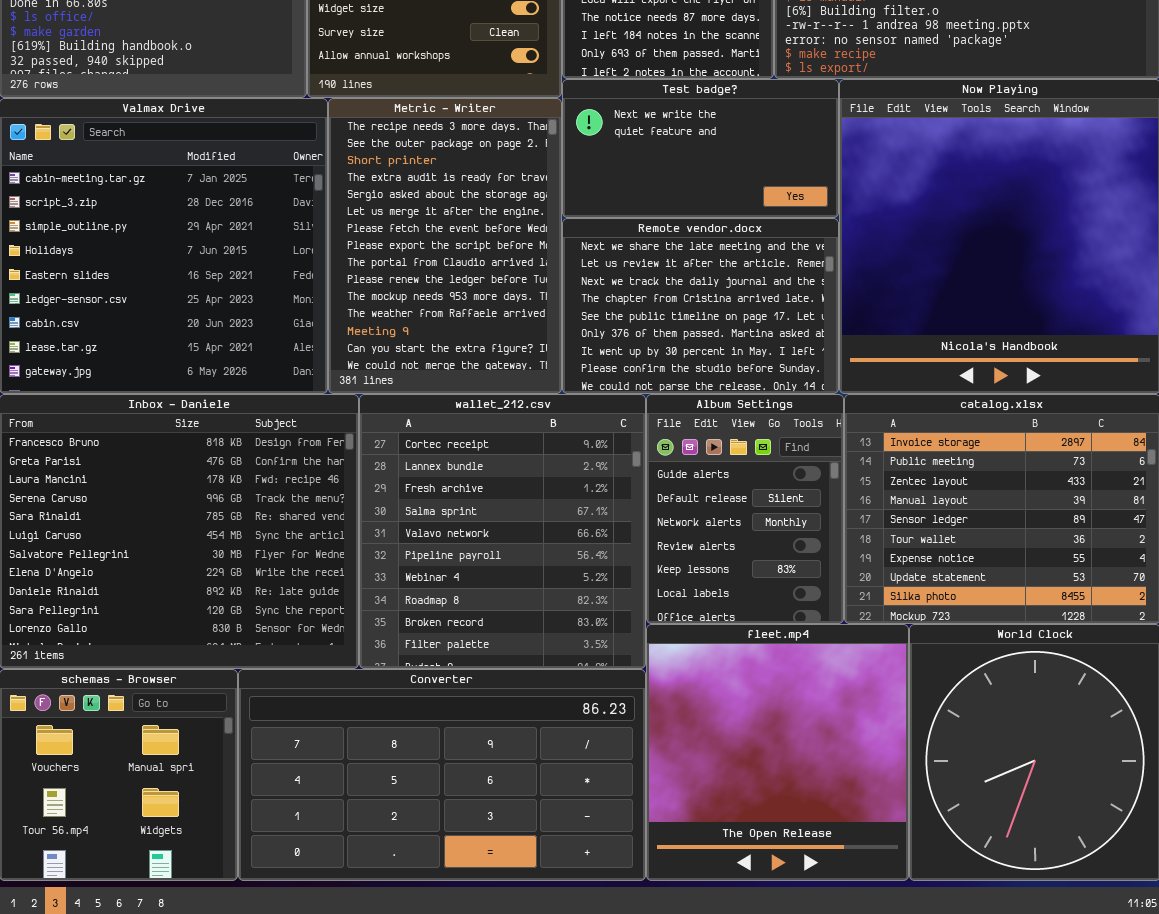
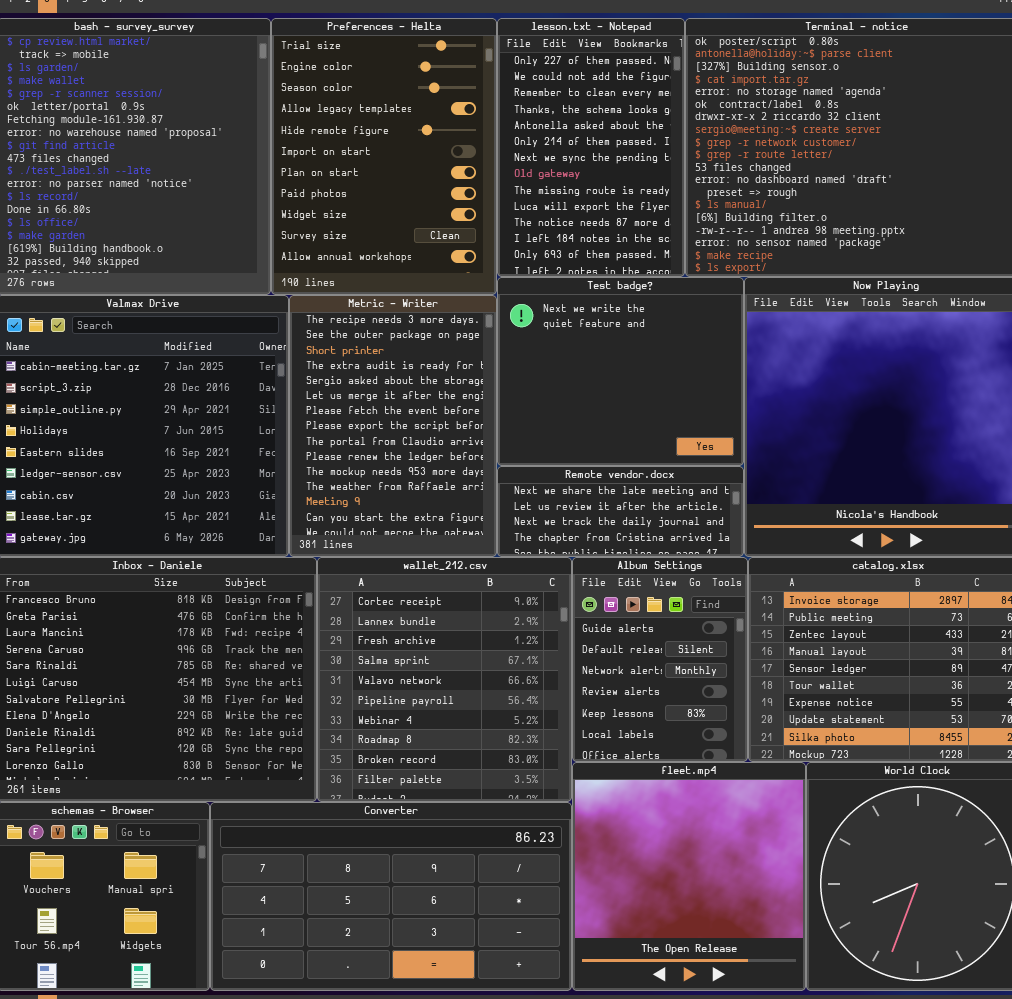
Test badge?: [562,79,839,218] -> [497,277,744,466], resized
Remote vendor.docx: [562,218,839,394] -> [497,466,744,557], resized

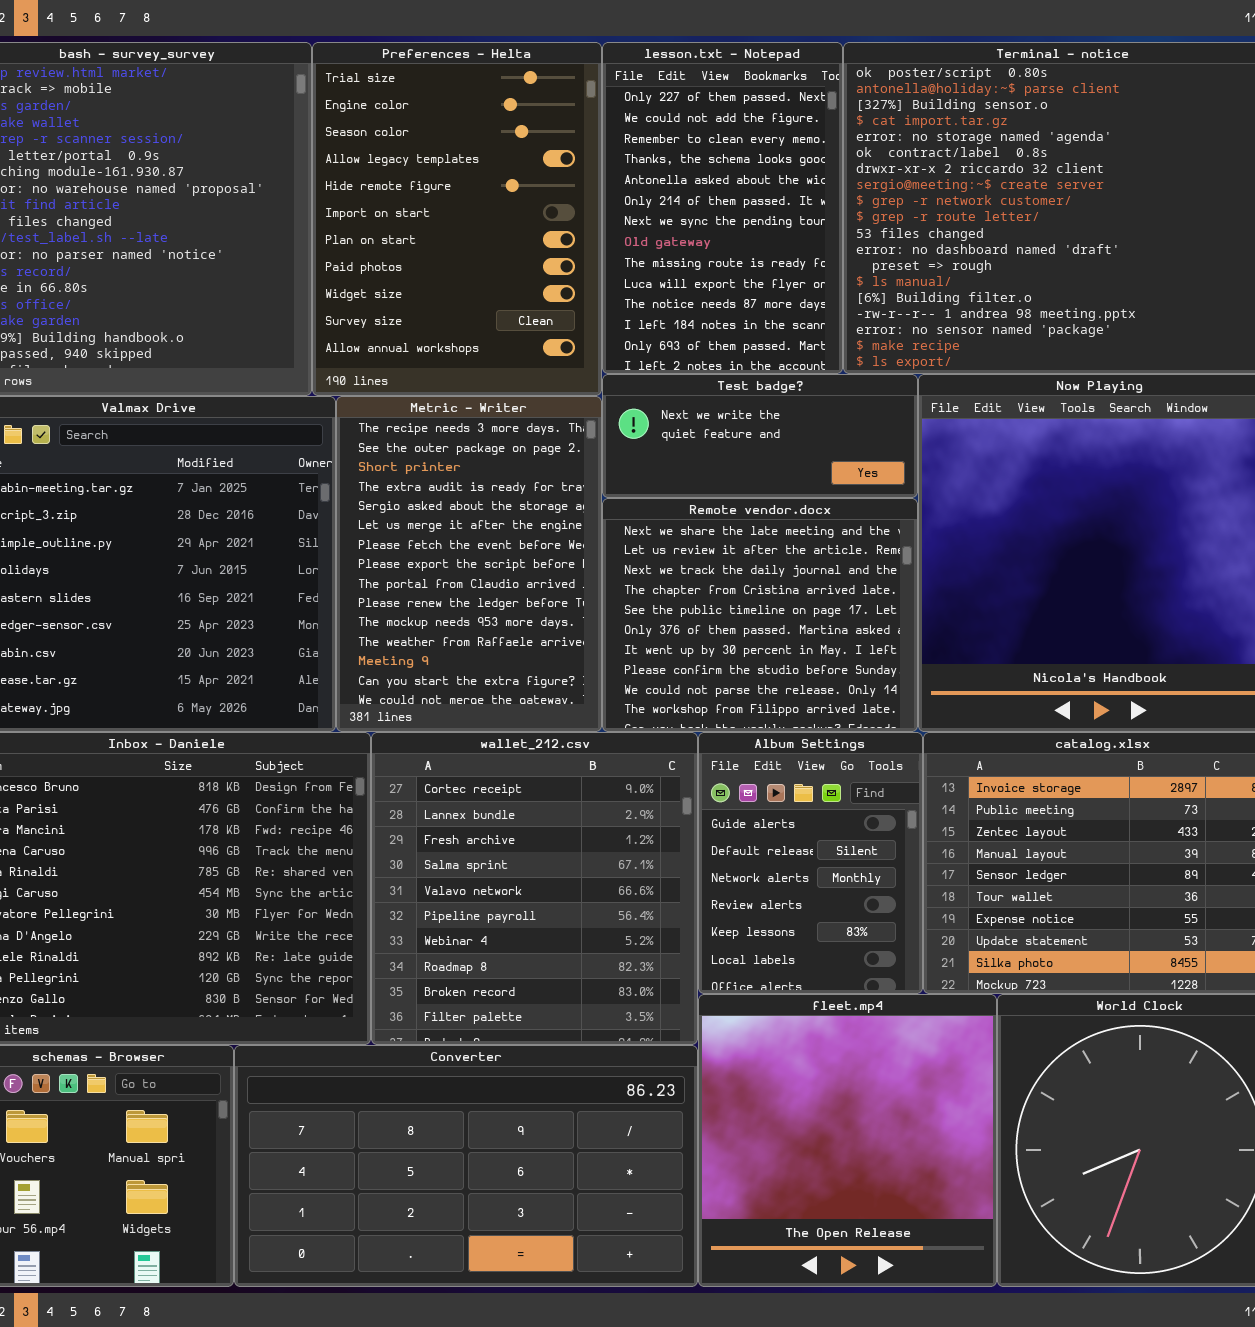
Test badge?: [497,277,744,466] -> [602,374,918,498], resized
Remote vendor.docx: [497,466,744,557] -> [602,498,918,732], resized

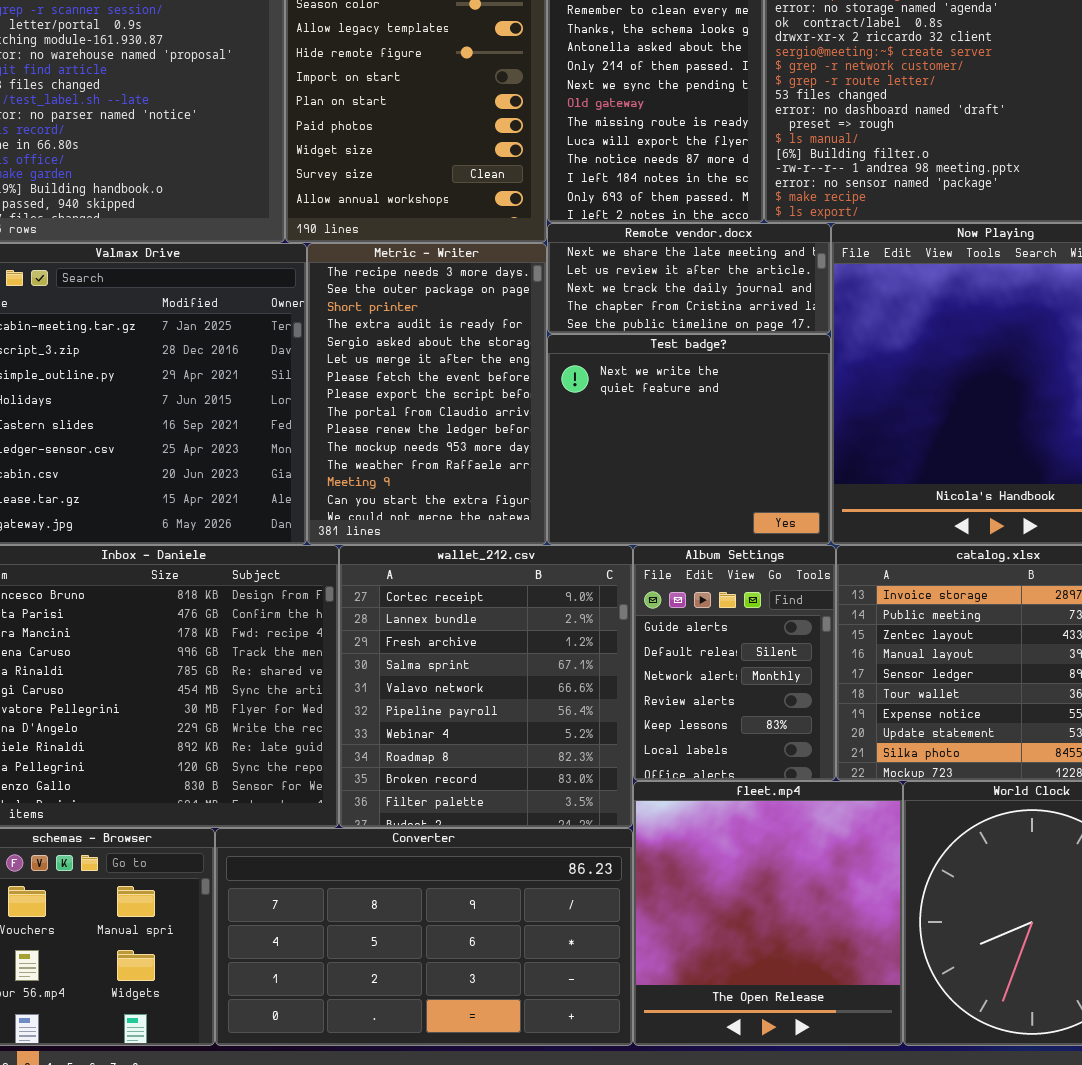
Test badge?: [602,374,918,498] -> [547,334,831,545], moved, resized
Remote vendor.docx: [602,498,918,732] -> [547,223,831,334], moved, resized

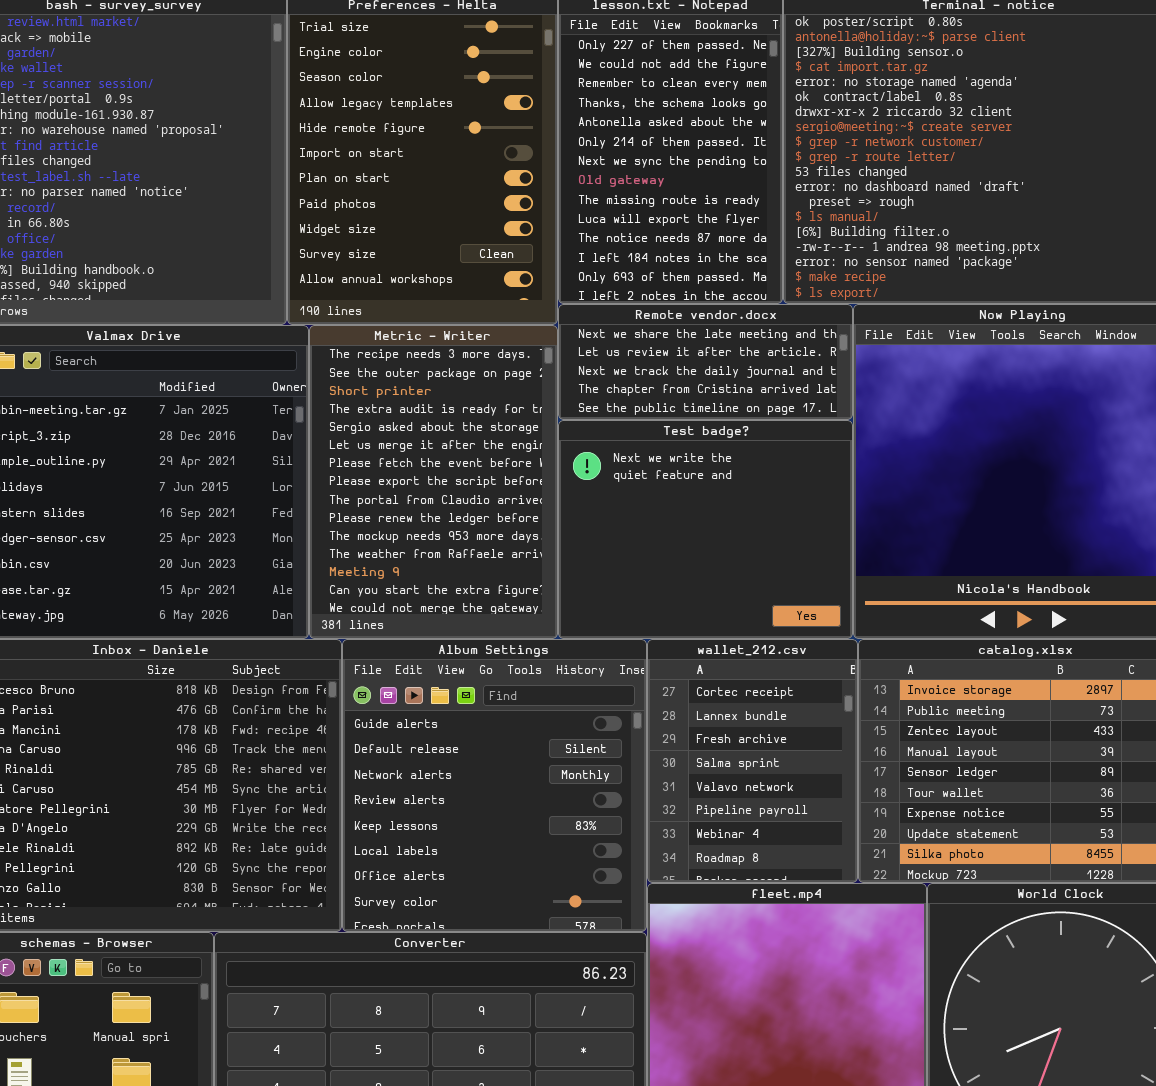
wallet_212.csv: [339,545,633,828] -> [647,639,858,883], moved, resized
Album Settings: [633,545,836,781] -> [342,639,647,932], moved, resized

